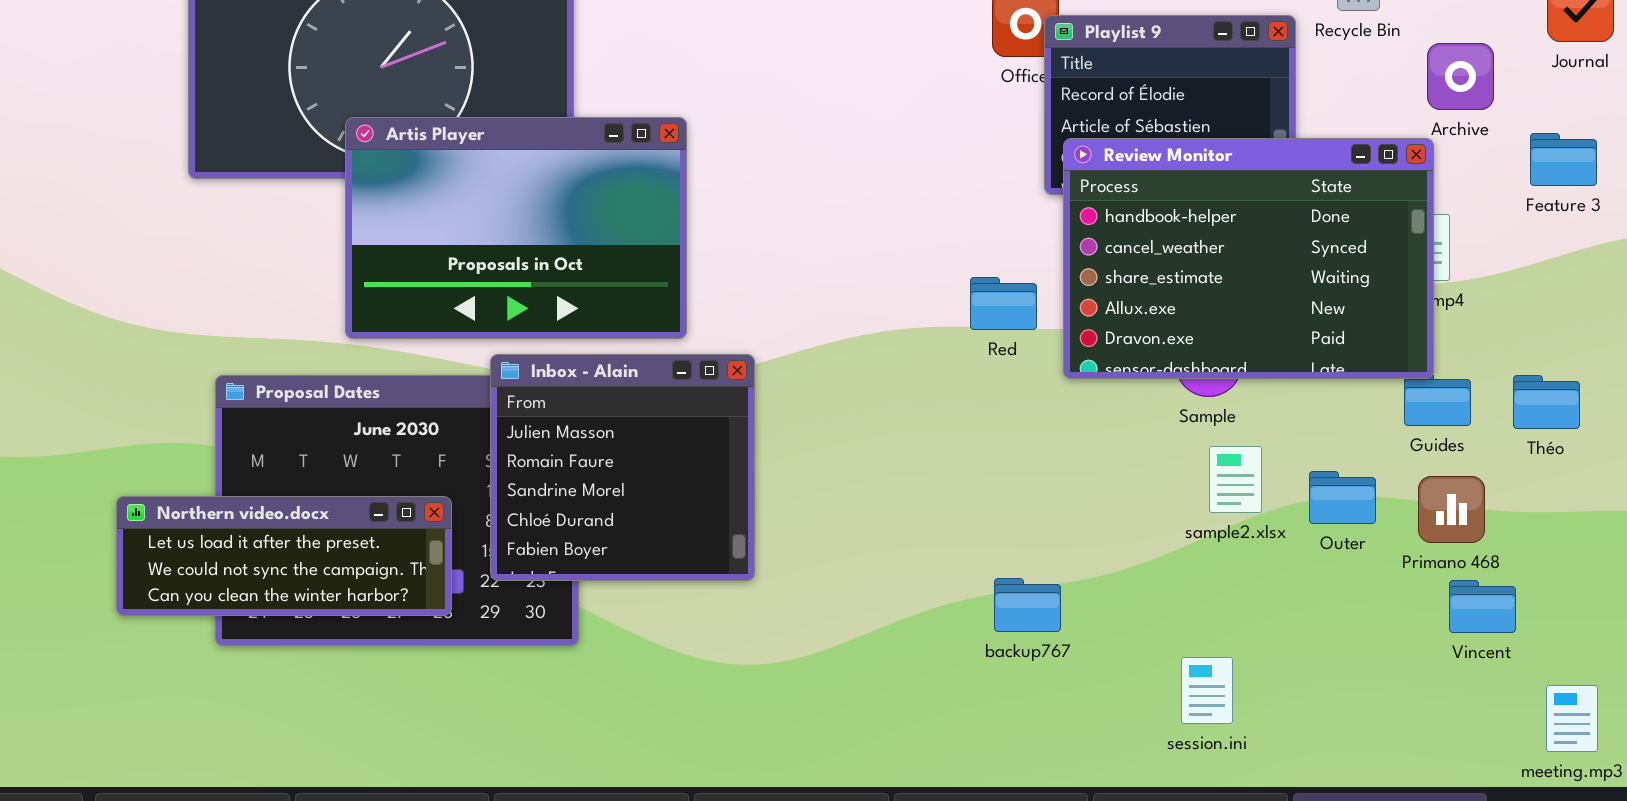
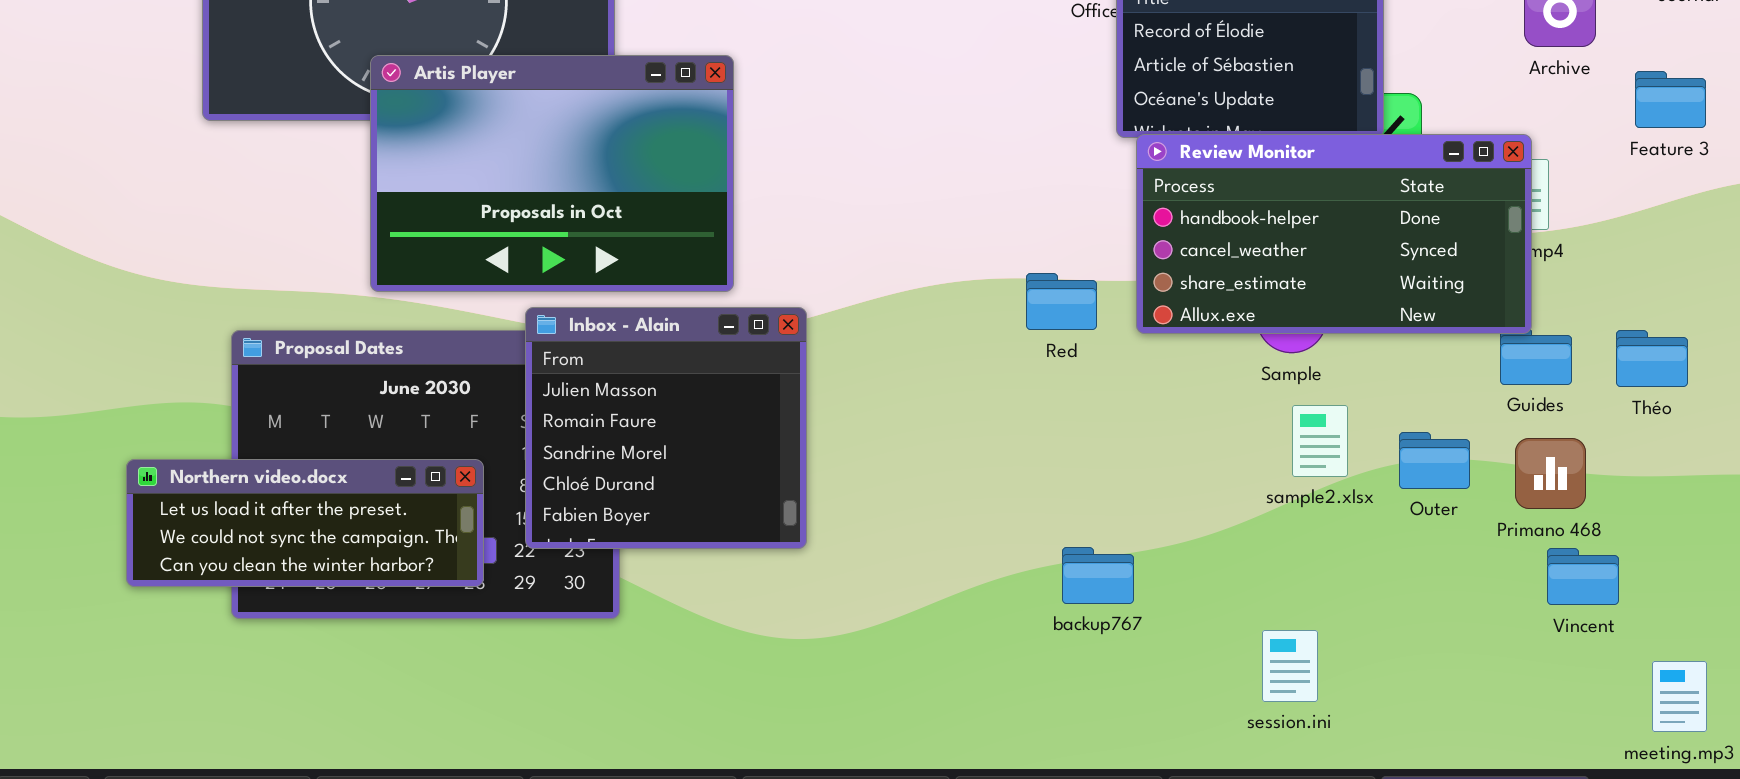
Review Monitor: [1063,138,1434,379] -> [1136,134,1532,334], resized
Red: [970,277,1037,330] -> [1026,273,1097,330], moved

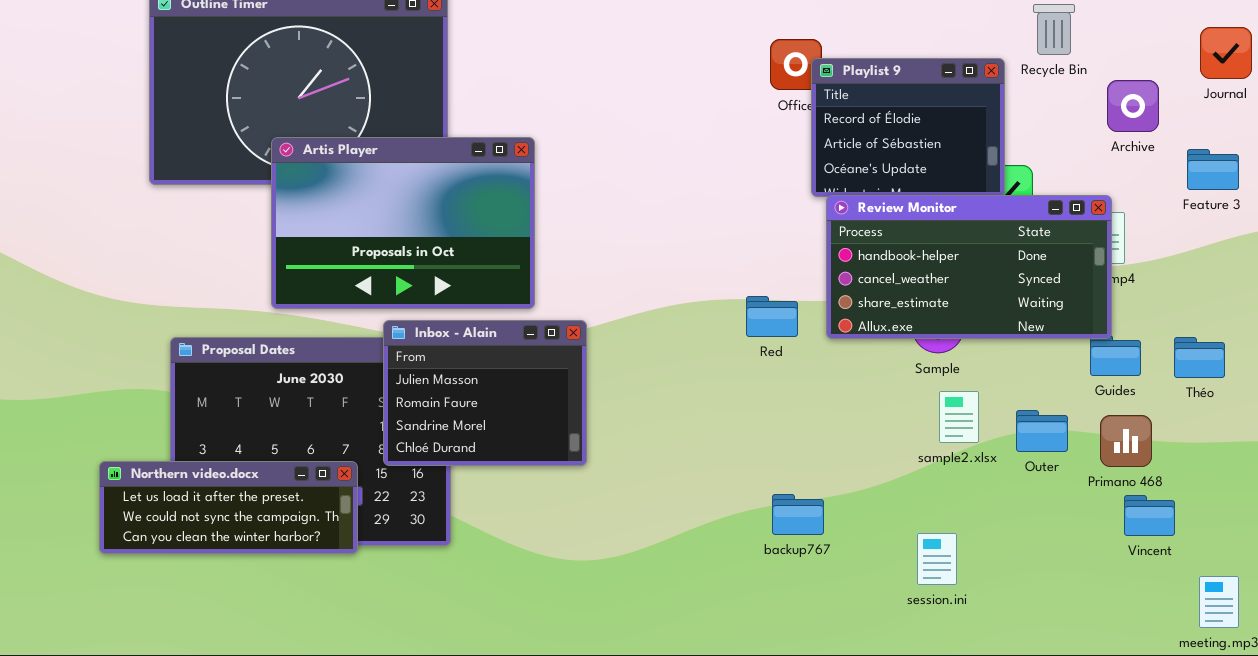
Inbox - Alain: [525,307,807,549] -> [383,320,587,466], resized
Northern video.docx: [126,459,484,587] -> [99,461,358,554], moved
session.ini: [1262,630,1318,702] -> [917,533,957,585], moved

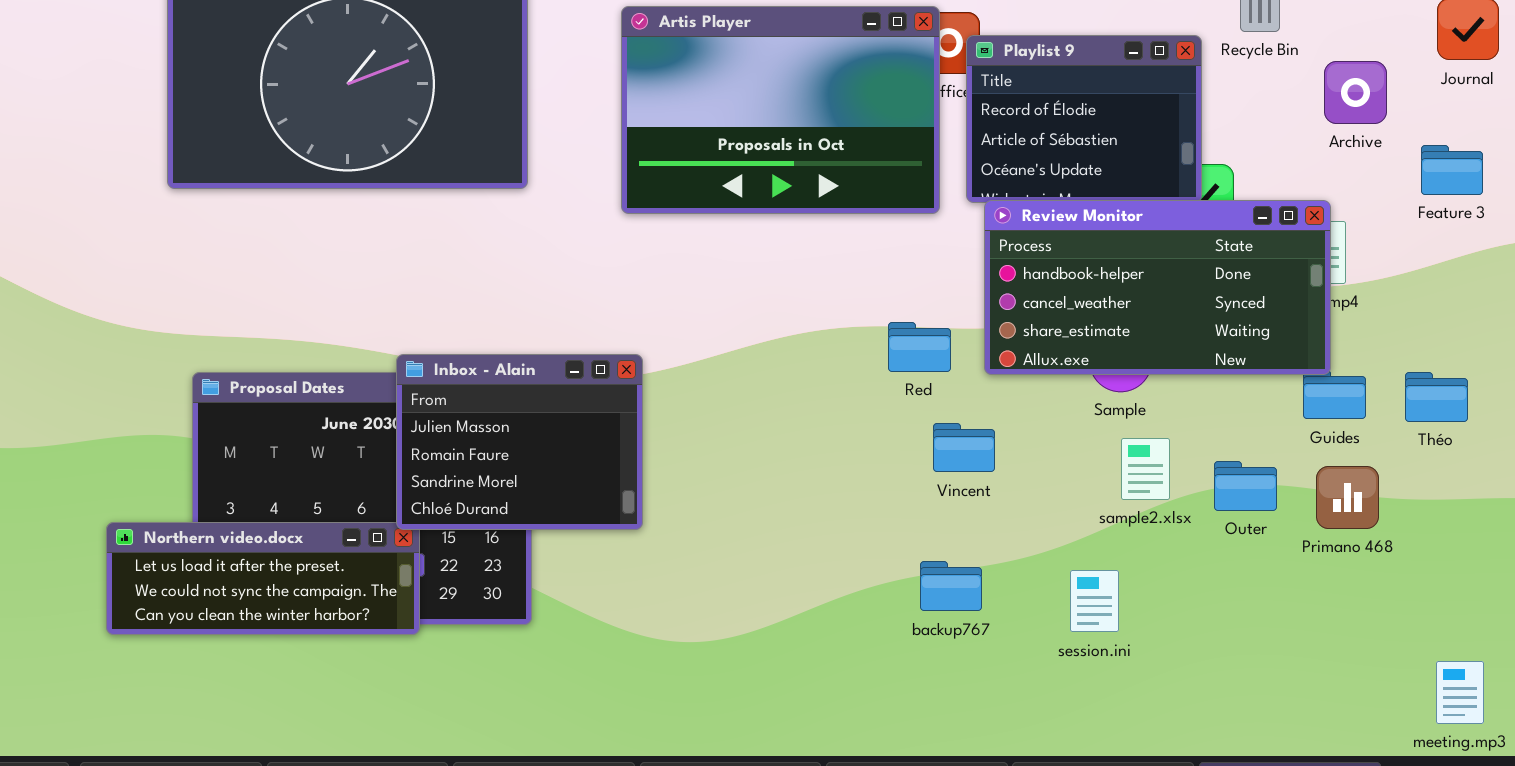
Artis Player: [271,137,535,309] -> [621,6,940,214], moved
Inbox - Alain: [383,320,587,466] -> [396,354,643,530], moved
Vincent: [1124,495,1175,536] -> [933,423,995,472], moved
session.ini: [917,533,957,585] -> [1070,570,1119,632], moved

